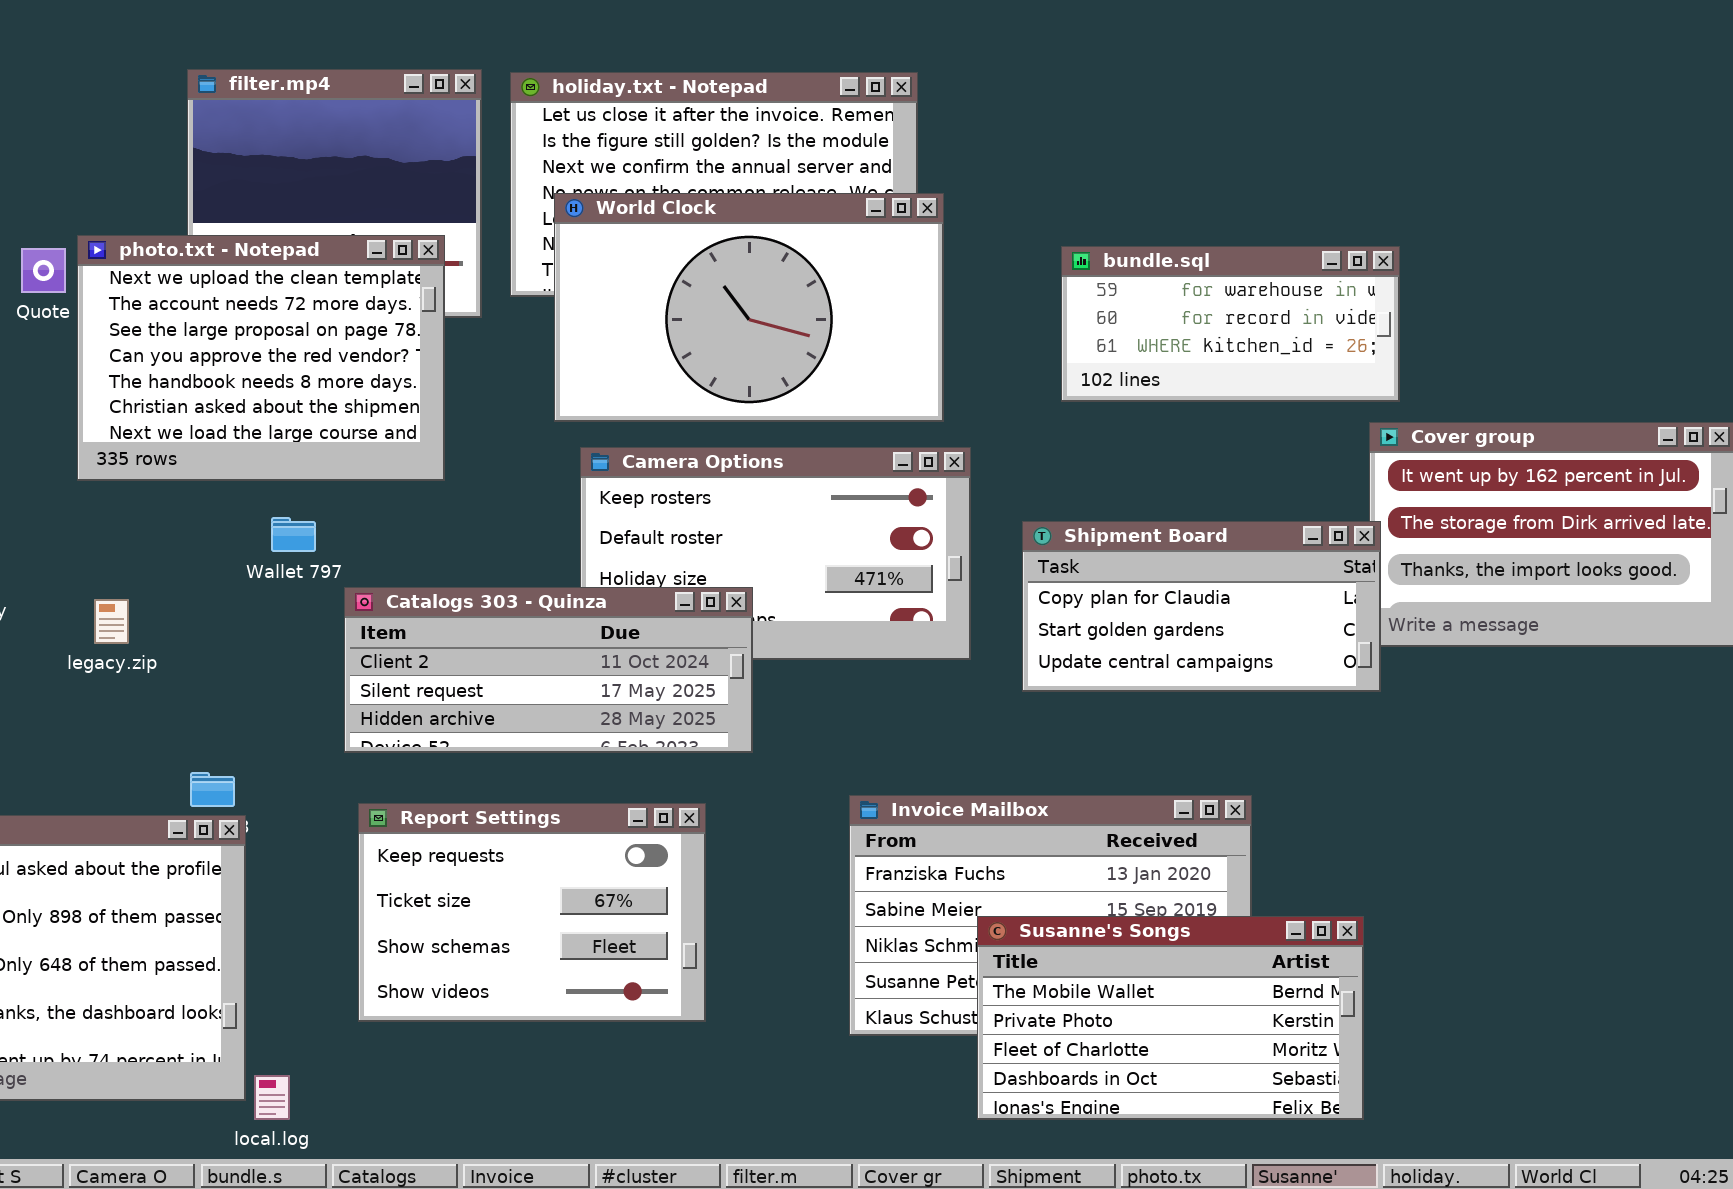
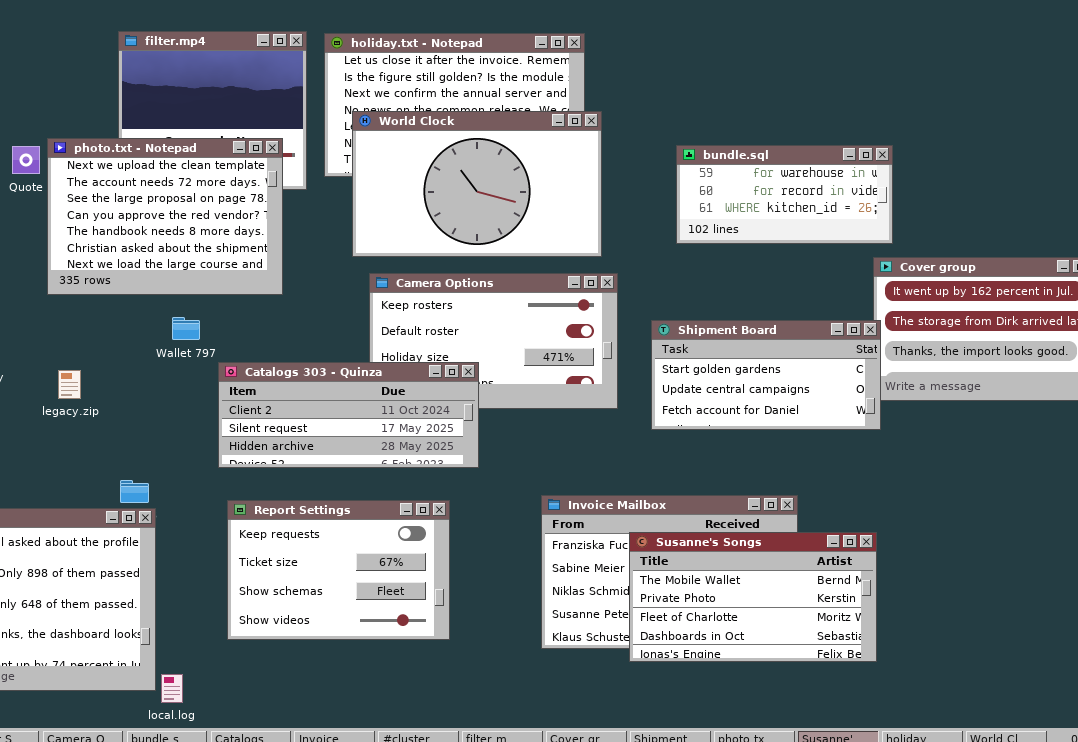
Shipment Board: [1022,521,1381,692] -> [651,320,881,430], scrolled down 1 row
Susanne's Songs: [977,916,1364,1120] -> [629,532,877,662], moved

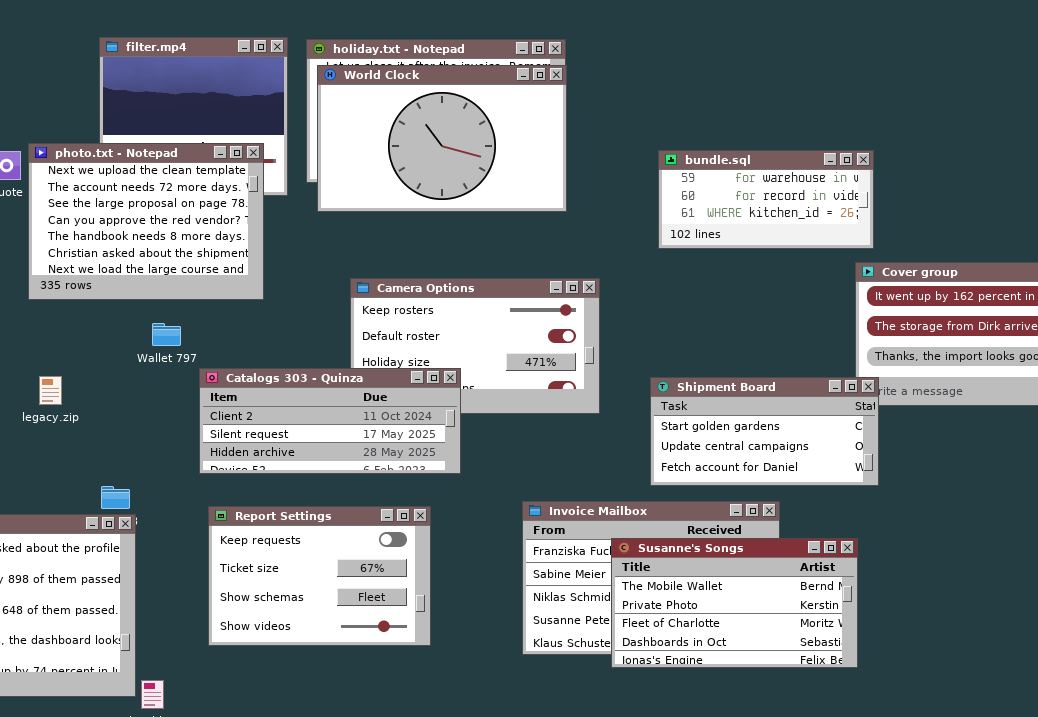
World Clock: [352,111,602,257] -> [317,65,567,212], moved
Shipment Board: [651,320,881,430] -> [650,377,879,486], moved

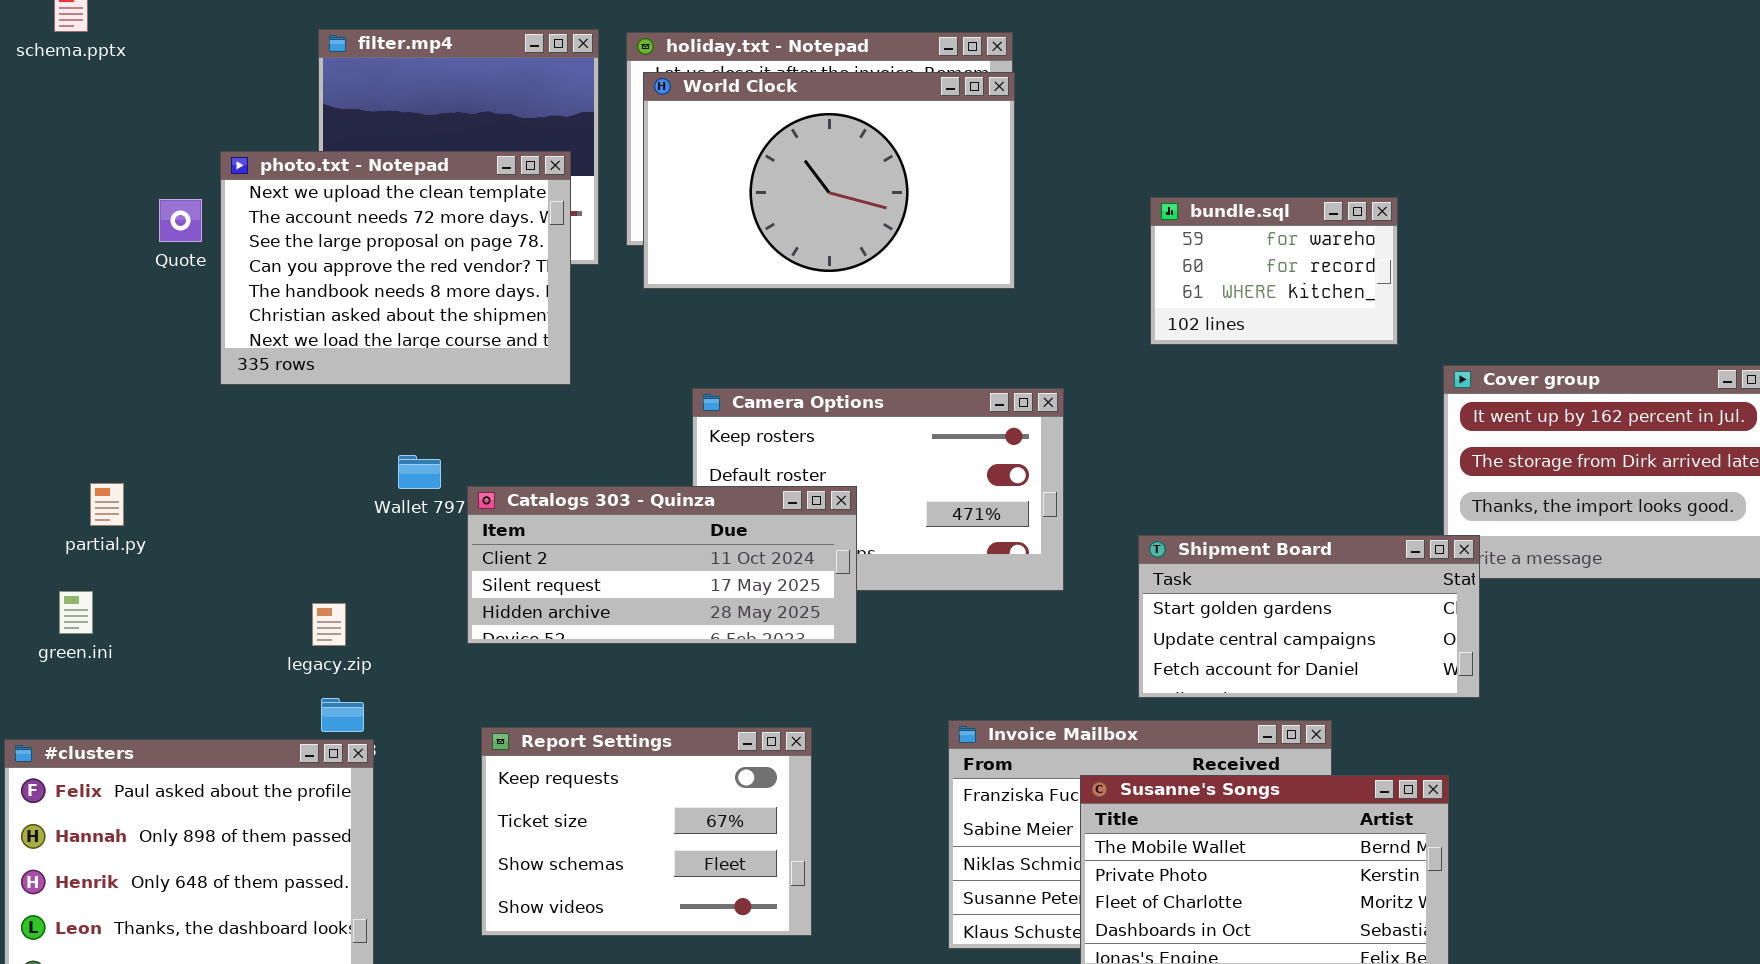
photo.txt - Notepad: [28,143,264,300] -> [220,151,571,385], moved
bundle.sql: [658,150,874,249] -> [1150,197,1398,345], resized
Catalogs 303 - Quinza: [199,368,461,474] -> [467,486,857,644], moved
legacy.zip: [39,376,62,405] -> [312,603,346,646], moved

